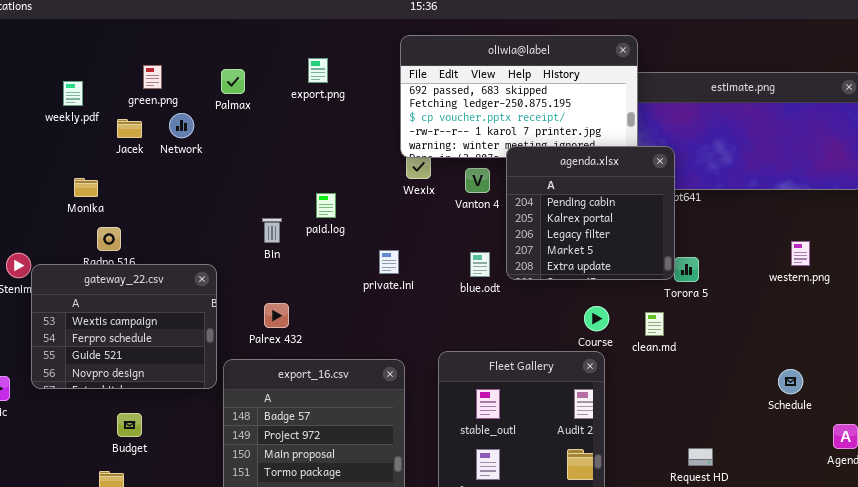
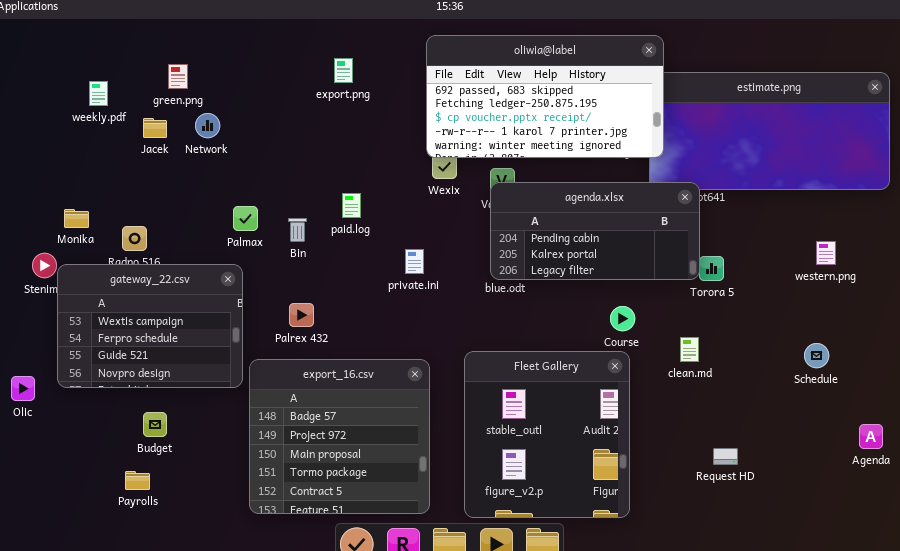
Palmax: [221,69,245,94] -> [233,206,258,231], moved
agenda.xlsx: [506,146,675,280] -> [490,182,700,280], resized
Monika: [74,178,98,197] -> [64,209,89,228], moved
clean.md: [645,312,664,336] -> [680,337,699,362], moved
Schedule: [778,369,803,394] -> [804,343,829,368], moved

